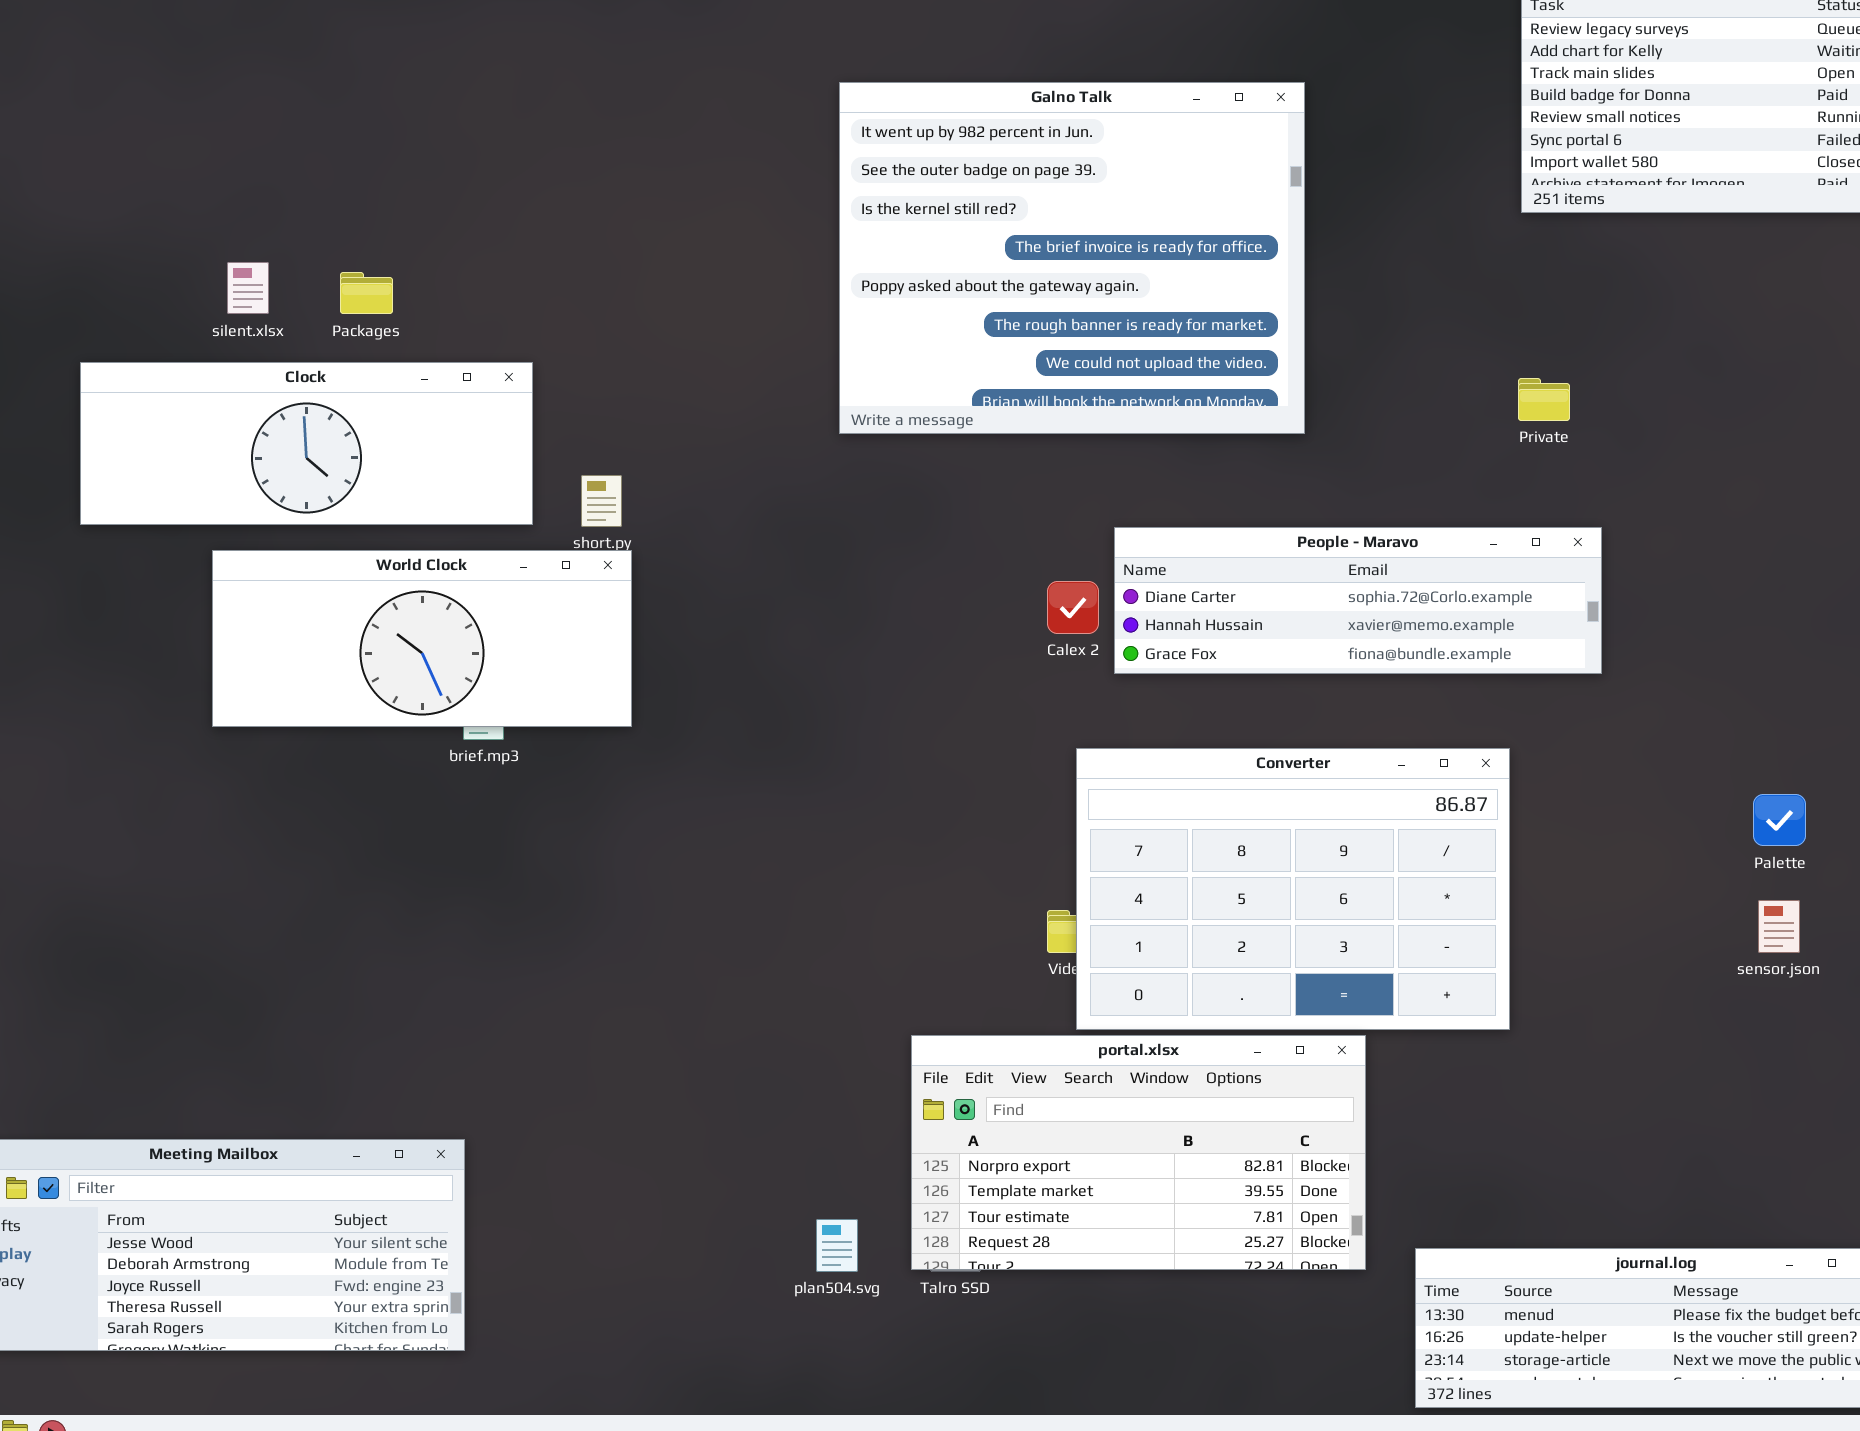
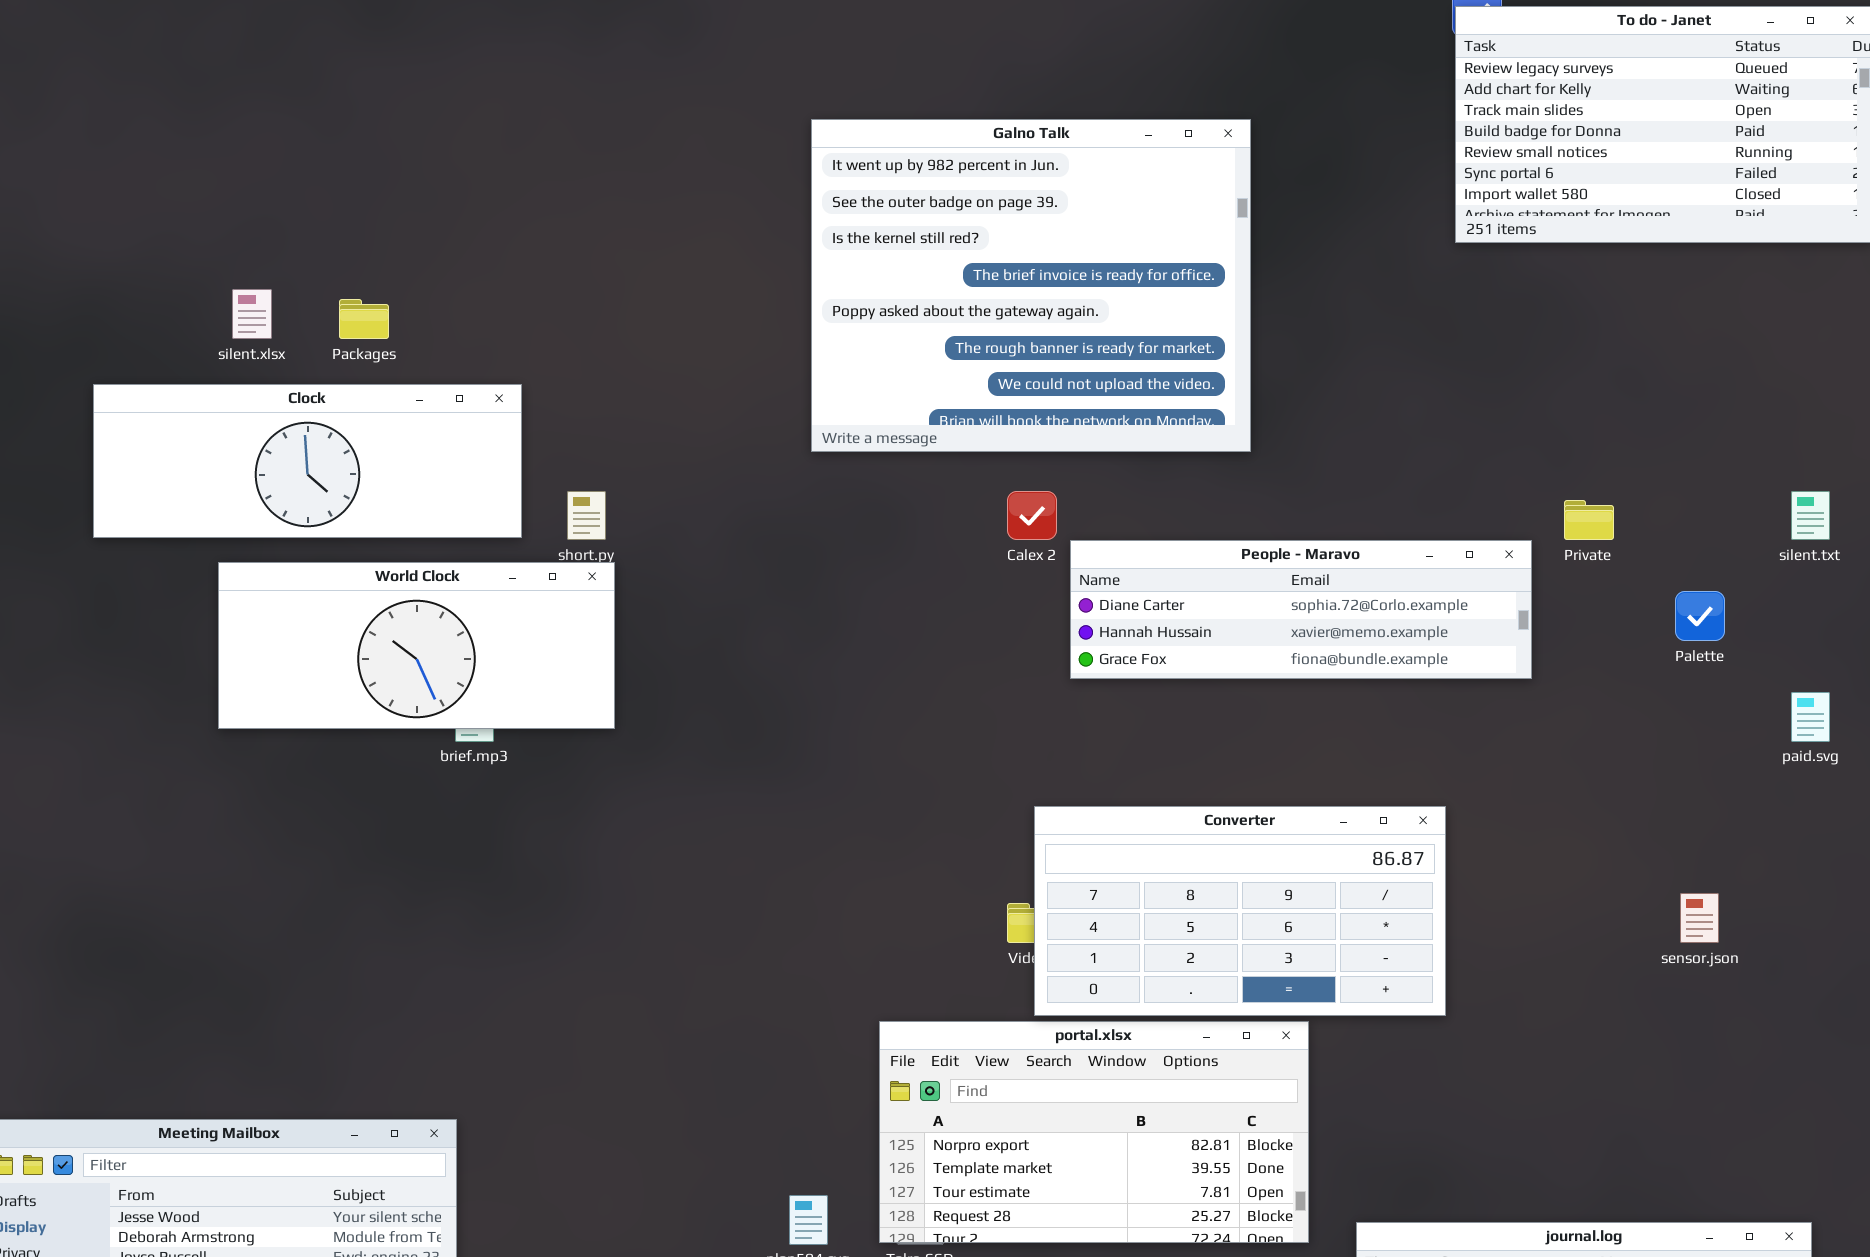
Private: [1518,378,1570,421] -> [1564,500,1614,540], moved
Calex 2: [1047,581,1099,634] -> [1007,491,1057,540], moved
Converter: [1076,748,1510,1030] -> [1034,806,1446,1016], resized
Palette: [1753,794,1806,846] -> [1675,591,1725,641], moved

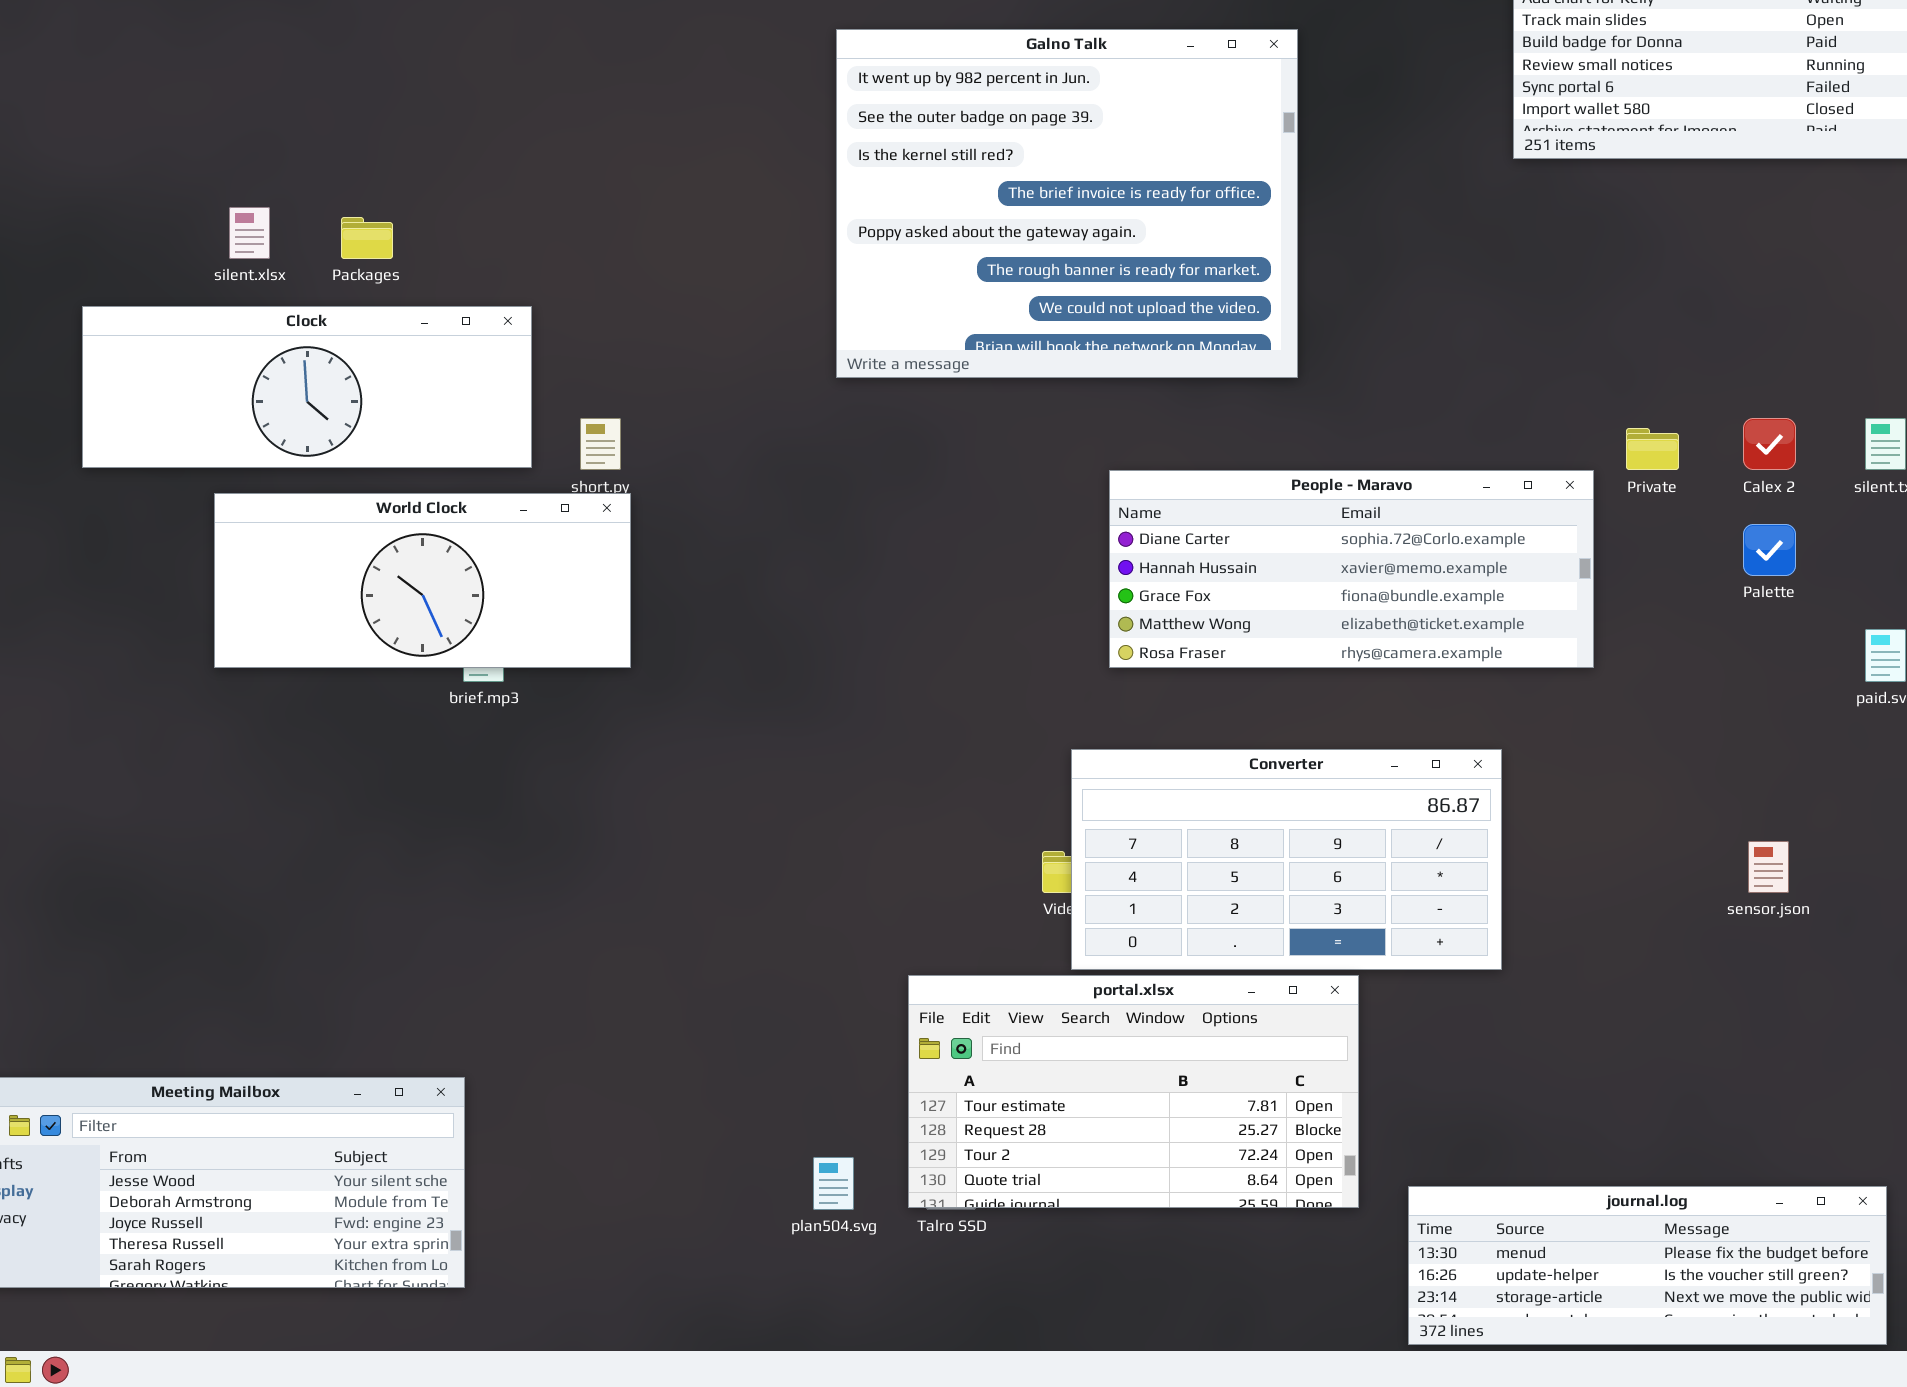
Calex 2: [1007,491,1057,540] -> [1743,418,1796,470], moved
People - Maravo: [1070,540,1532,679] -> [1109,470,1594,668], resized
portal.xlsx: [879,1021,1309,1243] -> [908,975,1359,1208], scrolled down 2 rows

